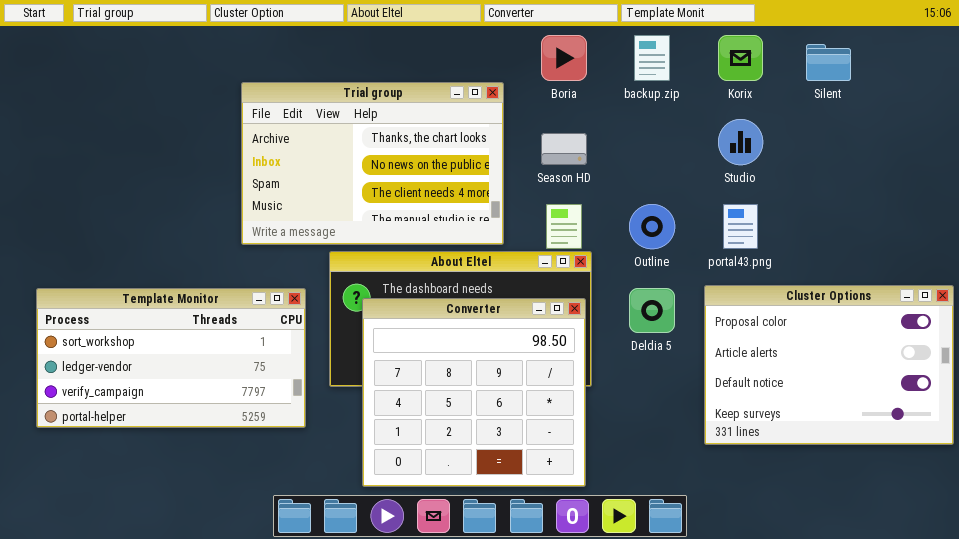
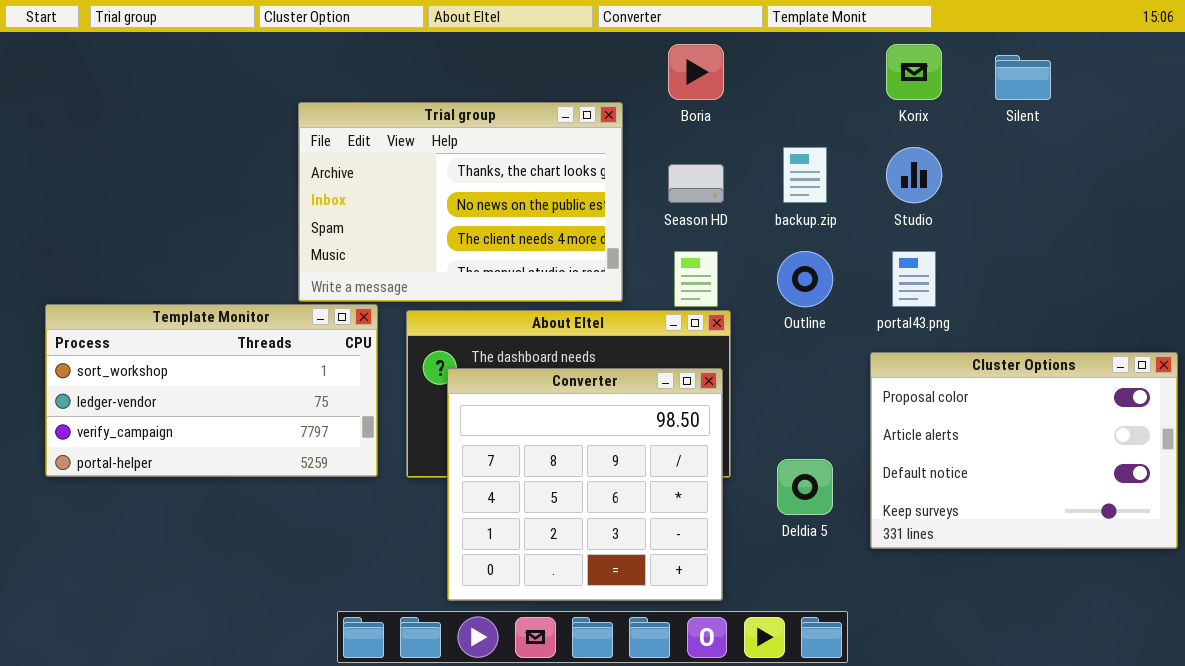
backup.zip: [634,35,670,81] -> [783,147,827,203], moved
Template Monitor: [36,288,306,428] -> [45,304,378,477], moved
Deldia 5: [629,288,675,333] -> [777,459,833,515], moved

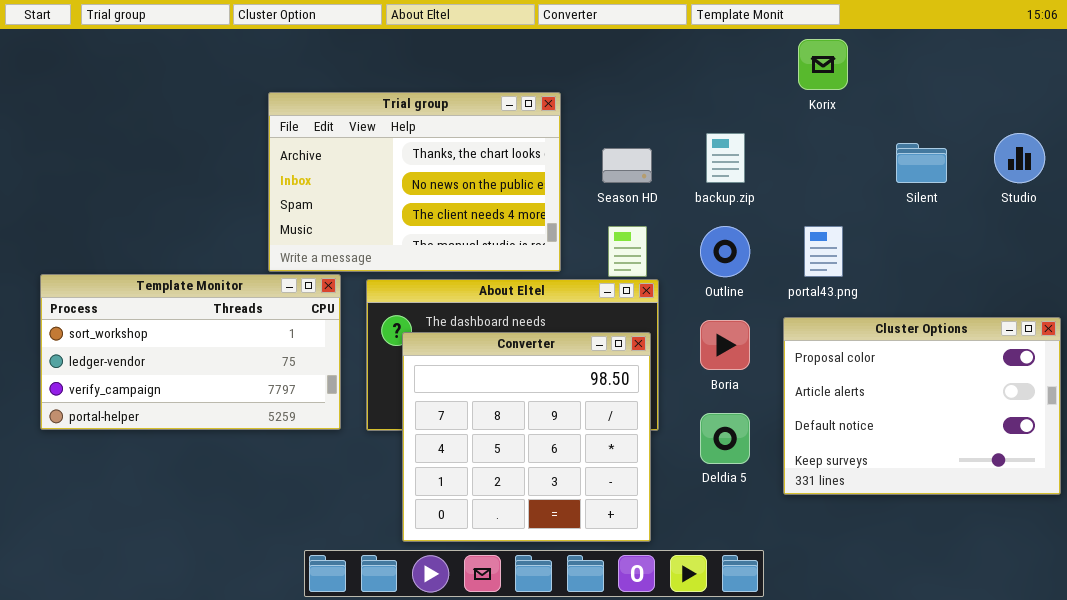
Boria: [668,44,724,100] -> [700,320,750,370], moved
Silent: [995,55,1051,100] -> [896,143,947,183], moved
Studio: [886,147,942,203] -> [994,133,1045,183], moved

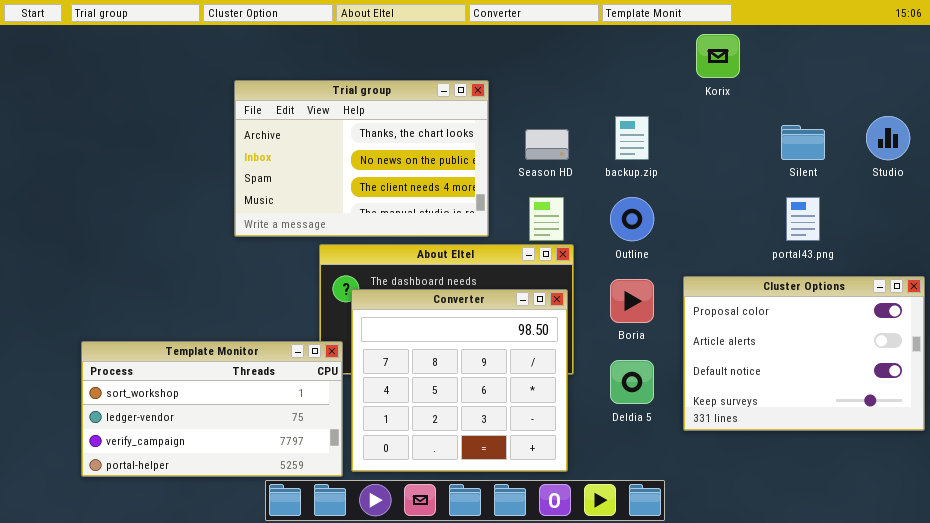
portal43.png: [804,226,843,277] -> [786,197,820,241], moved
Template Monitor: [40,274,341,430] -> [81,341,343,477], moved

